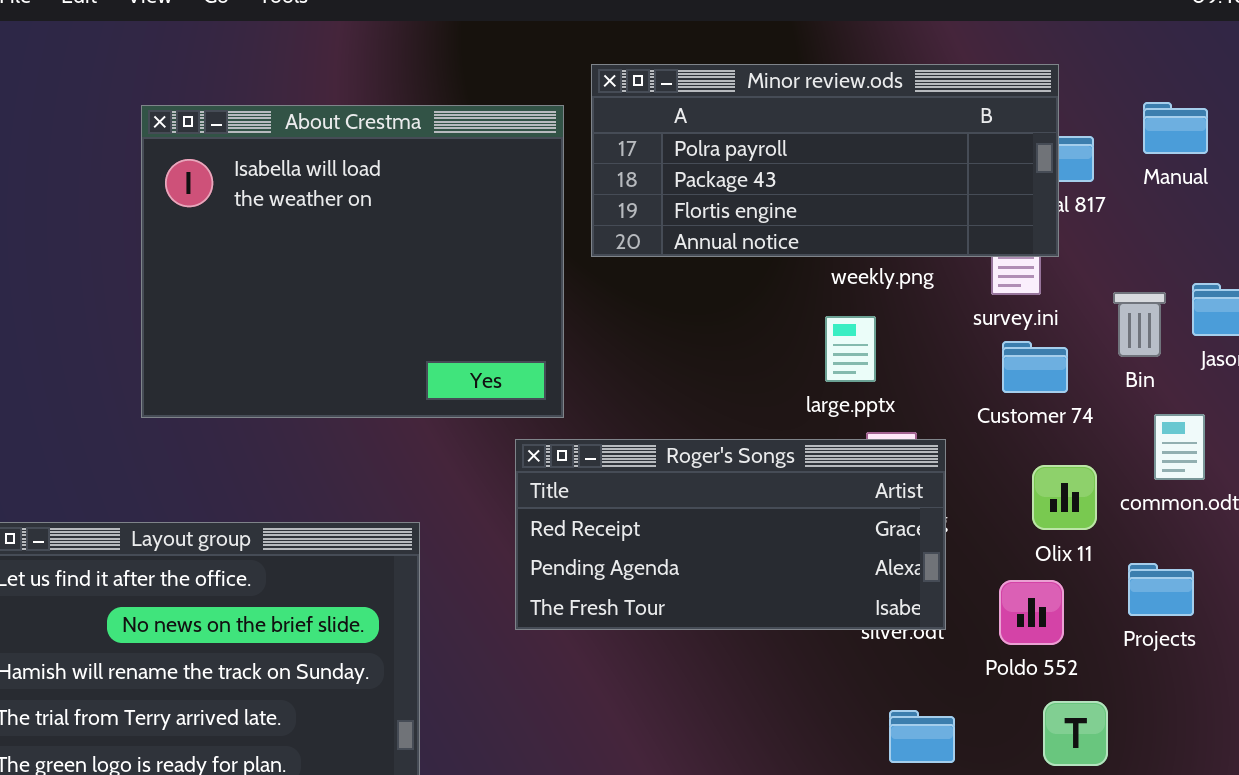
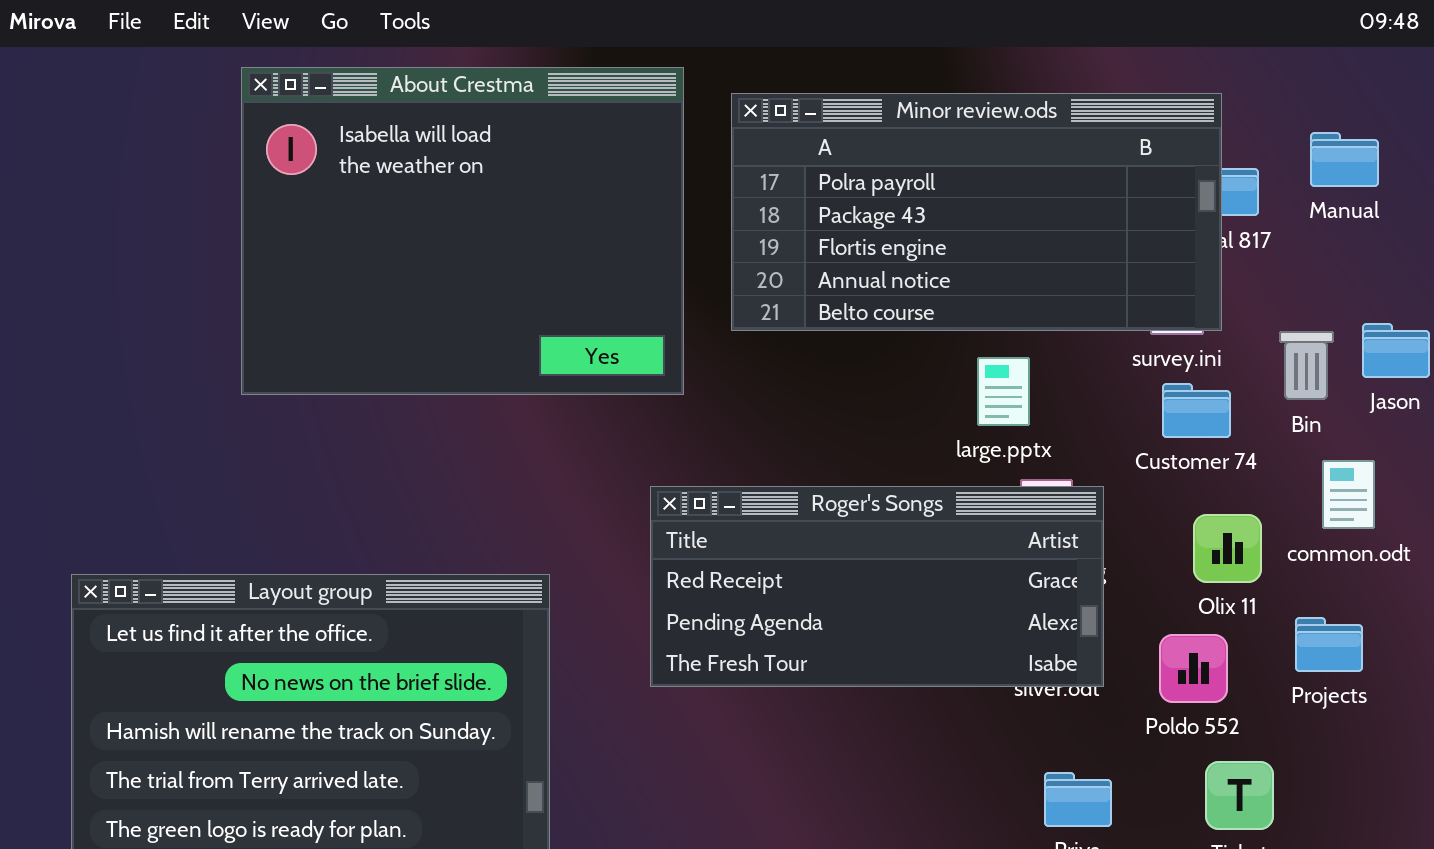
Minor review.ods: [591,64,1059,257] -> [731,93,1222,331], resized
About Crestma: [141,105,564,418] -> [241,67,684,395], moved

